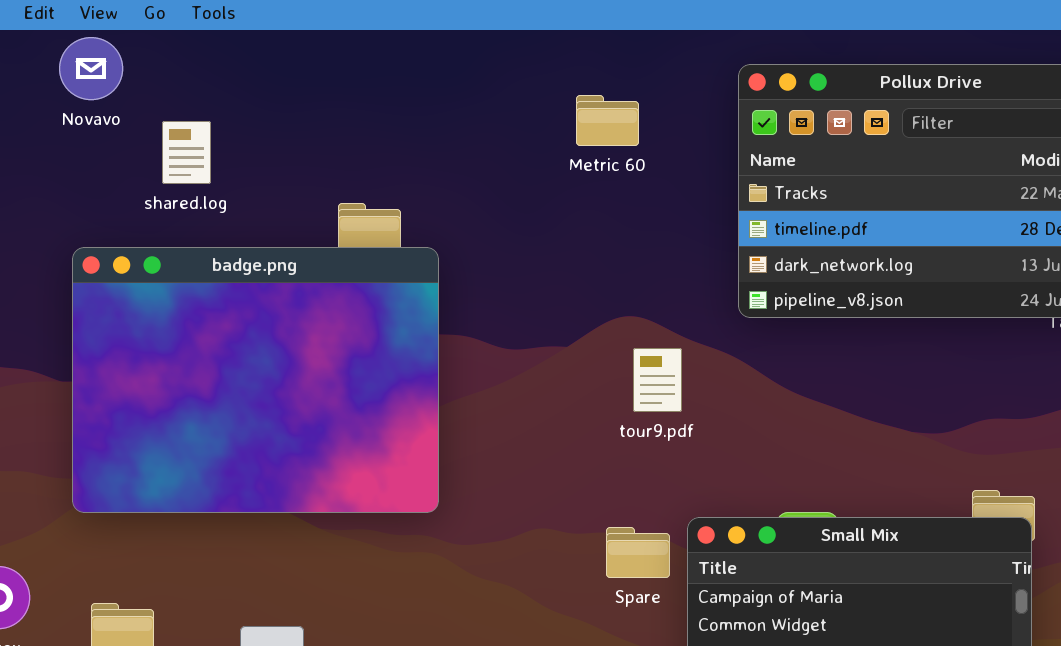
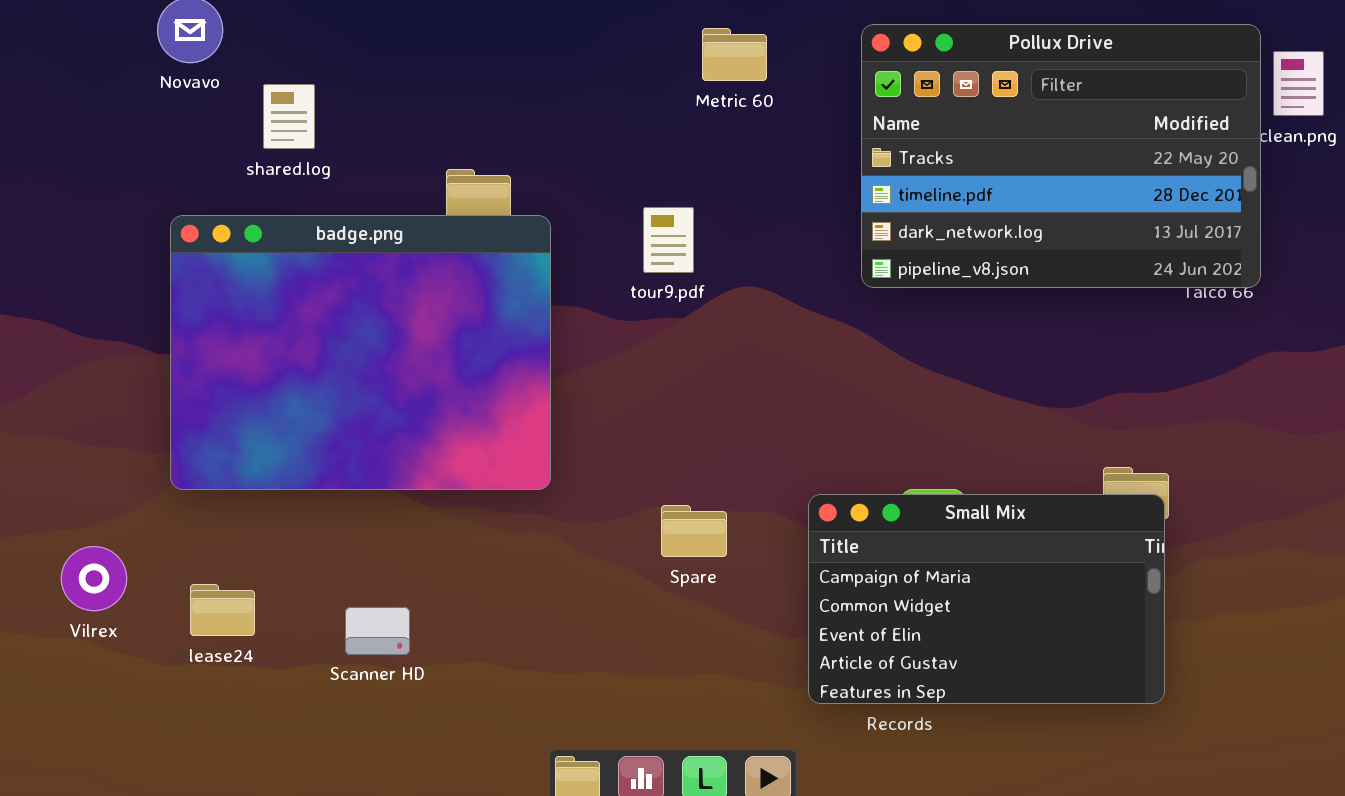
Metric 60: [576,95,639,146] -> [702,28,767,81], moved
tour9.pdf: [633,348,682,412] -> [643,207,694,273], moved
Spare: [606,527,670,578] -> [661,505,727,557], moved

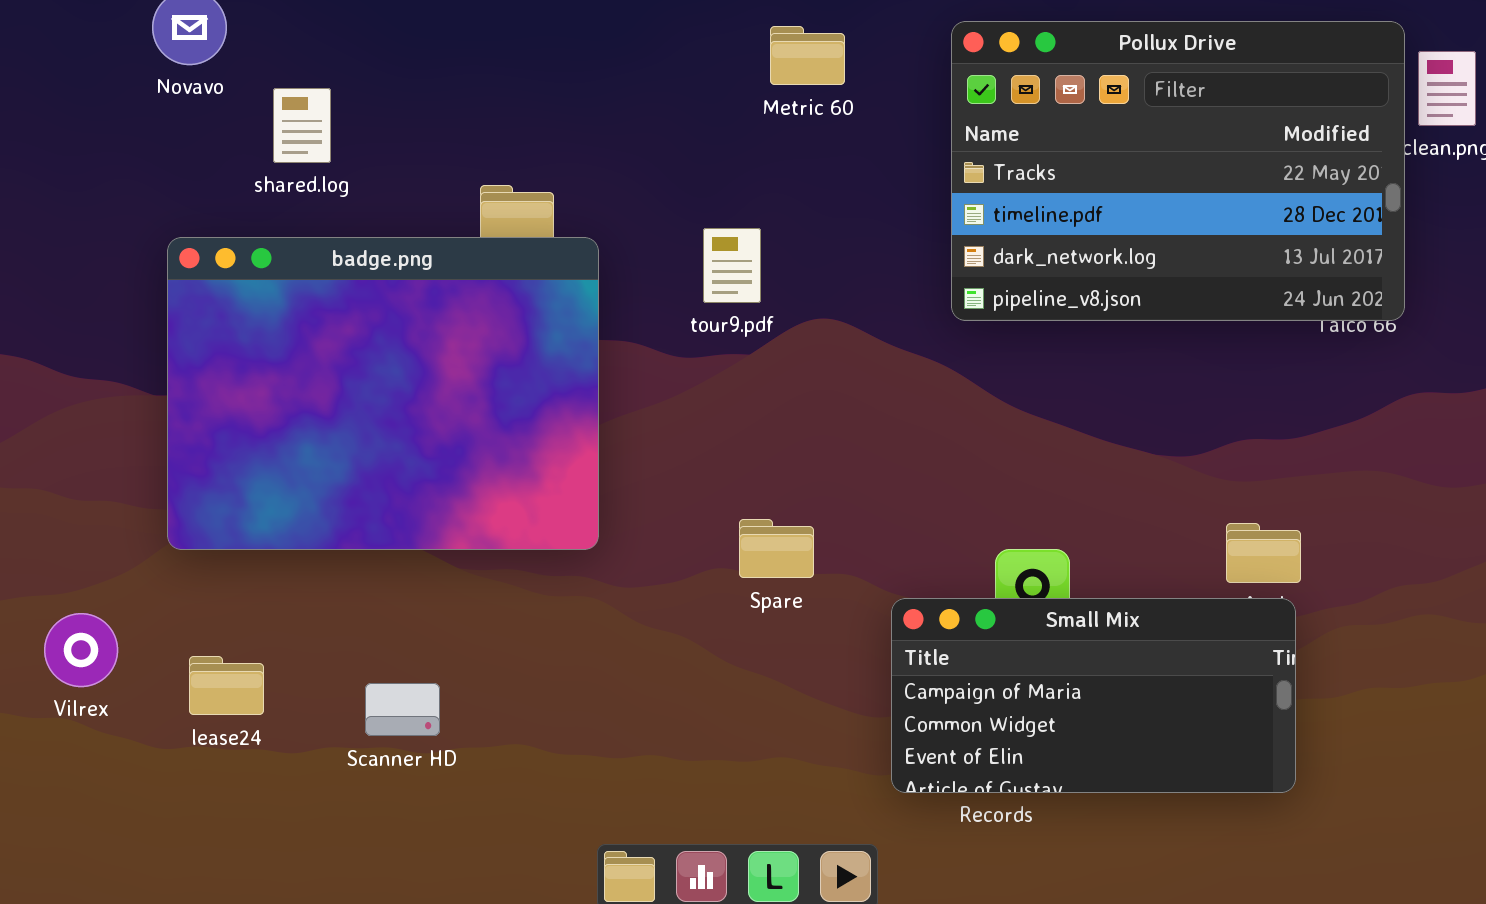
Small Mix: [808,494,1165,704] -> [891,598,1296,793], resized
Spare: [661,505,727,557] -> [739,519,814,578], moved

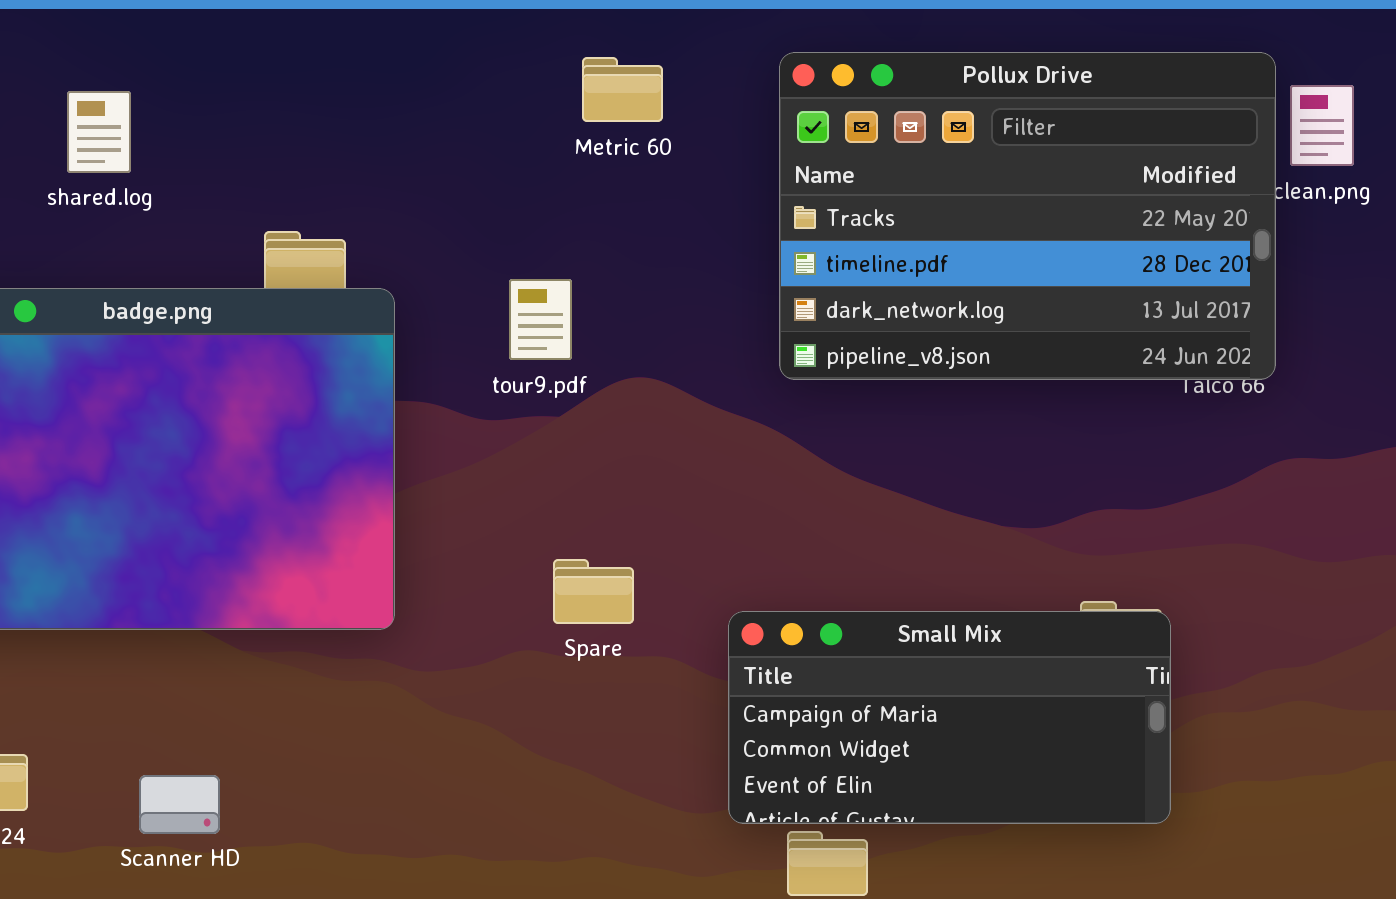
shared.log: [273,88,331,163] -> [67,91,131,173], moved
Spare: [739,519,814,578] -> [553,559,634,624], moved
Small Mix: [891,598,1296,793] -> [728,611,1171,824], moved

